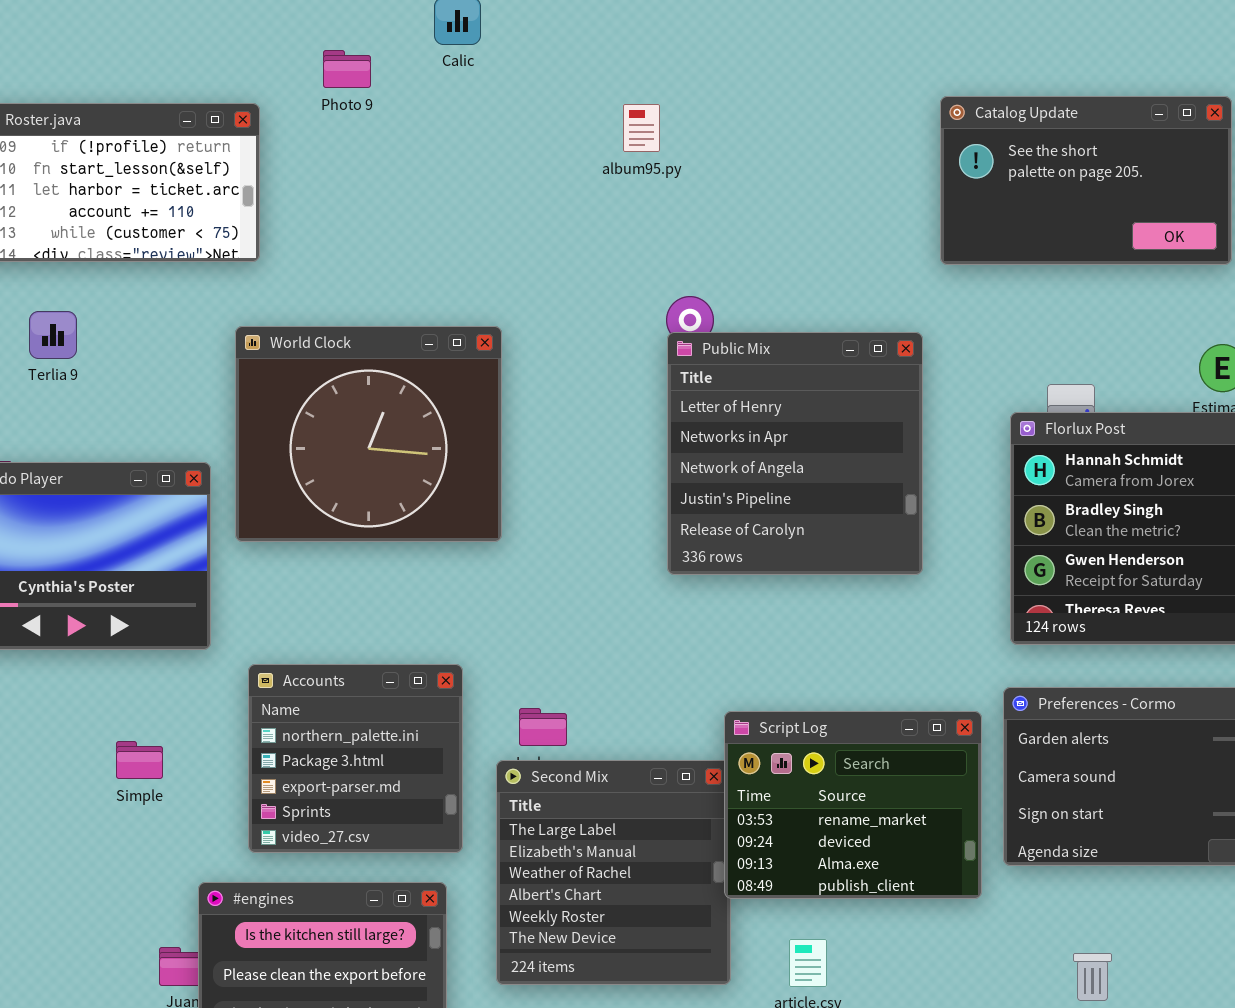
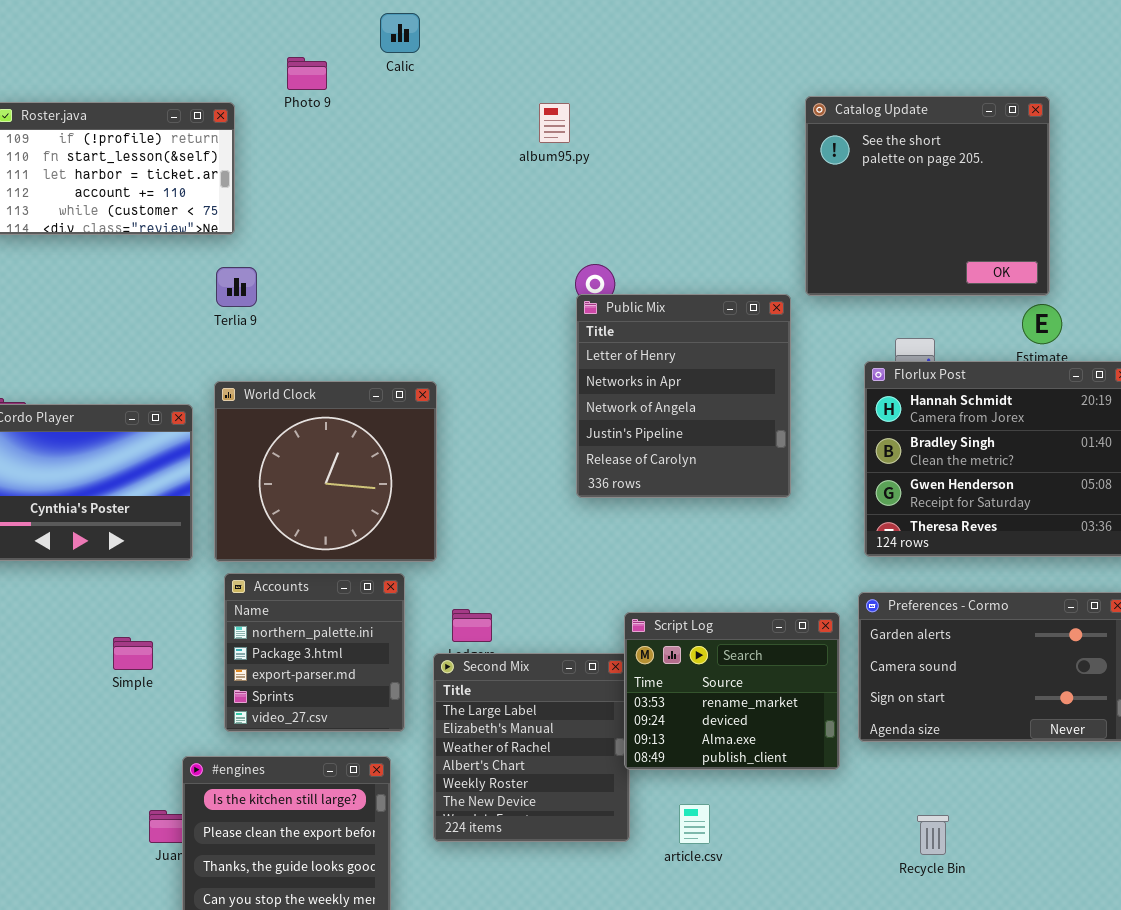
Catalog Update: [940,96,1232,265] -> [805,96,1050,296], resized
Terlia 9: [29,311,77,359] -> [216,267,257,307], moved
World Clock: [235,326,502,542] -> [214,381,437,562], moved

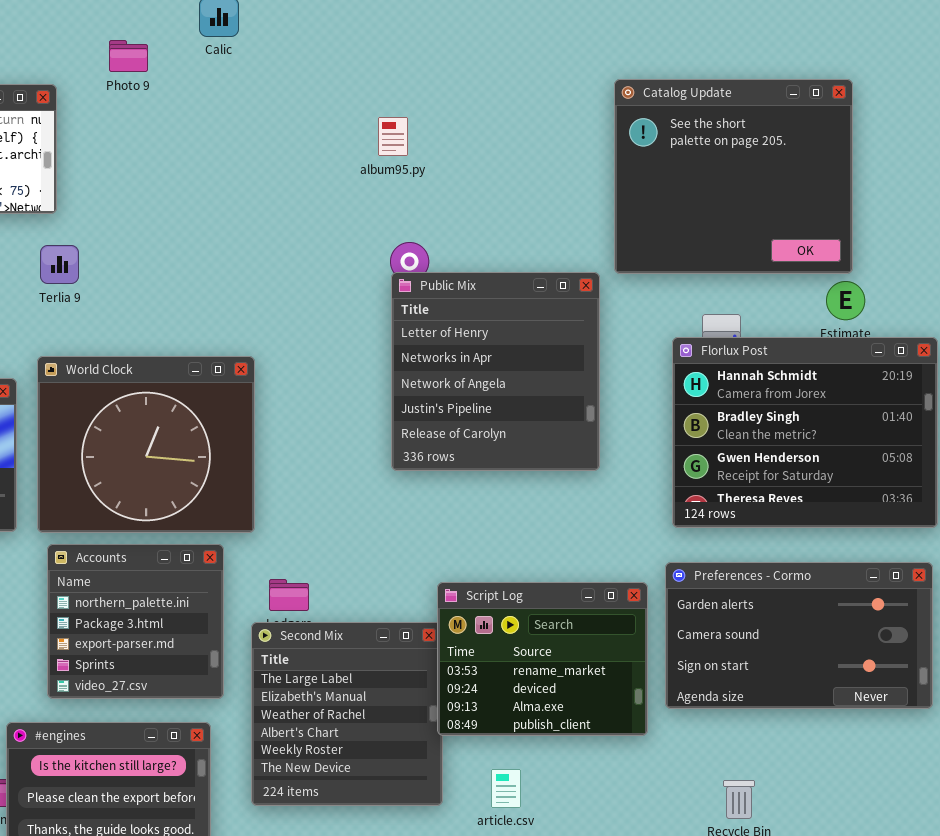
album95.py: [539,103,570,143] -> [378,117,408,156], moved

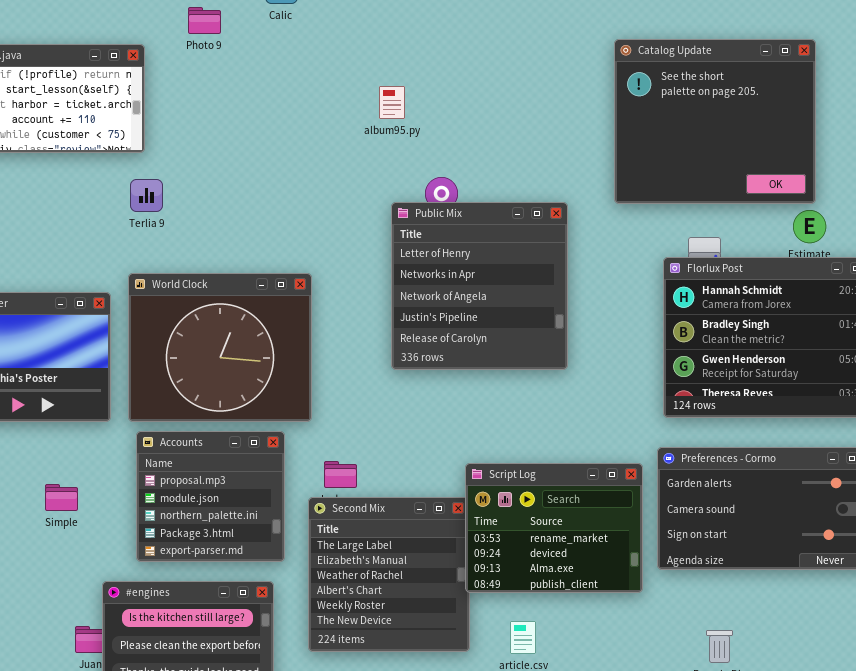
album95.py: [378,117,408,156] -> [379,86,405,119], moved
Public Mix: [391,272,600,471] -> [391,202,568,370], moved
Accounts: [47,544,224,699] -> [136,431,285,562], scrolled up 2 rows

